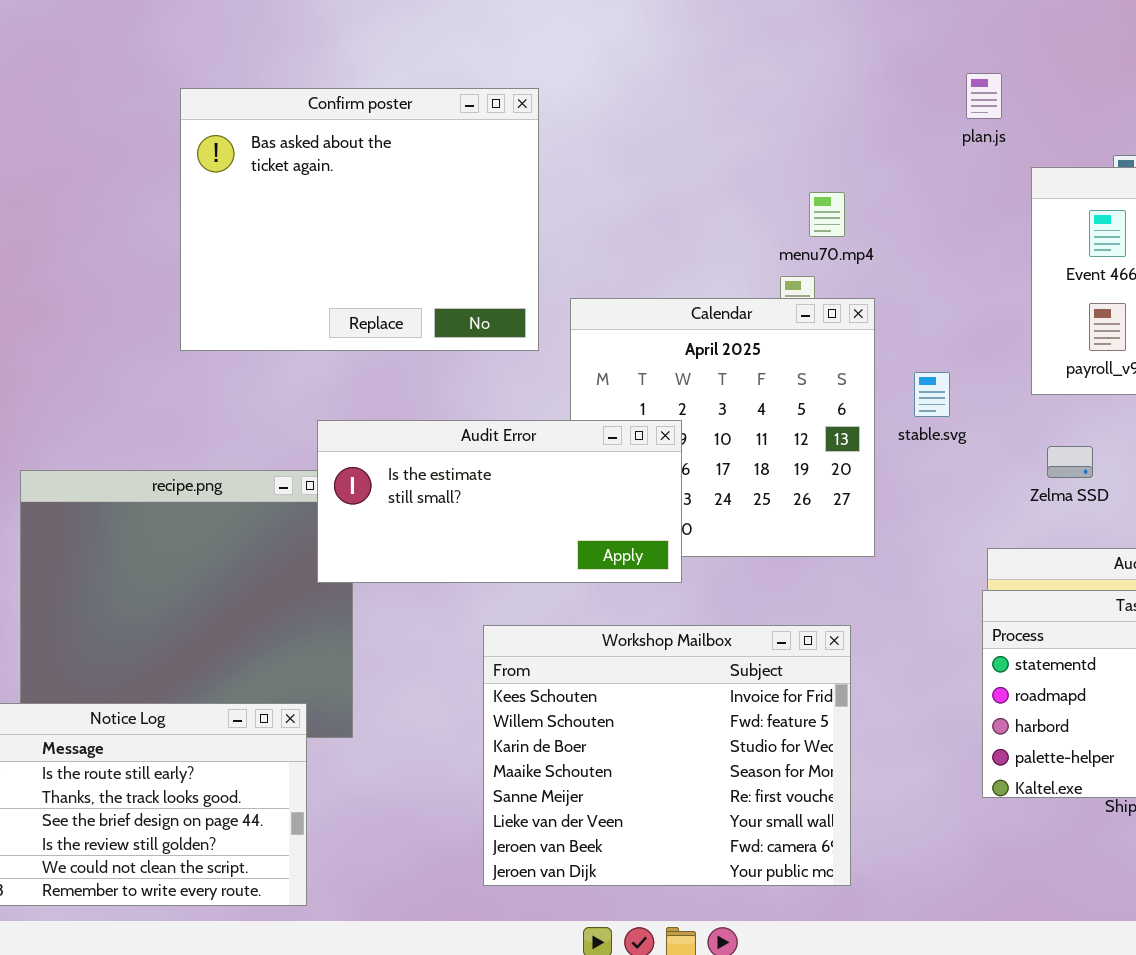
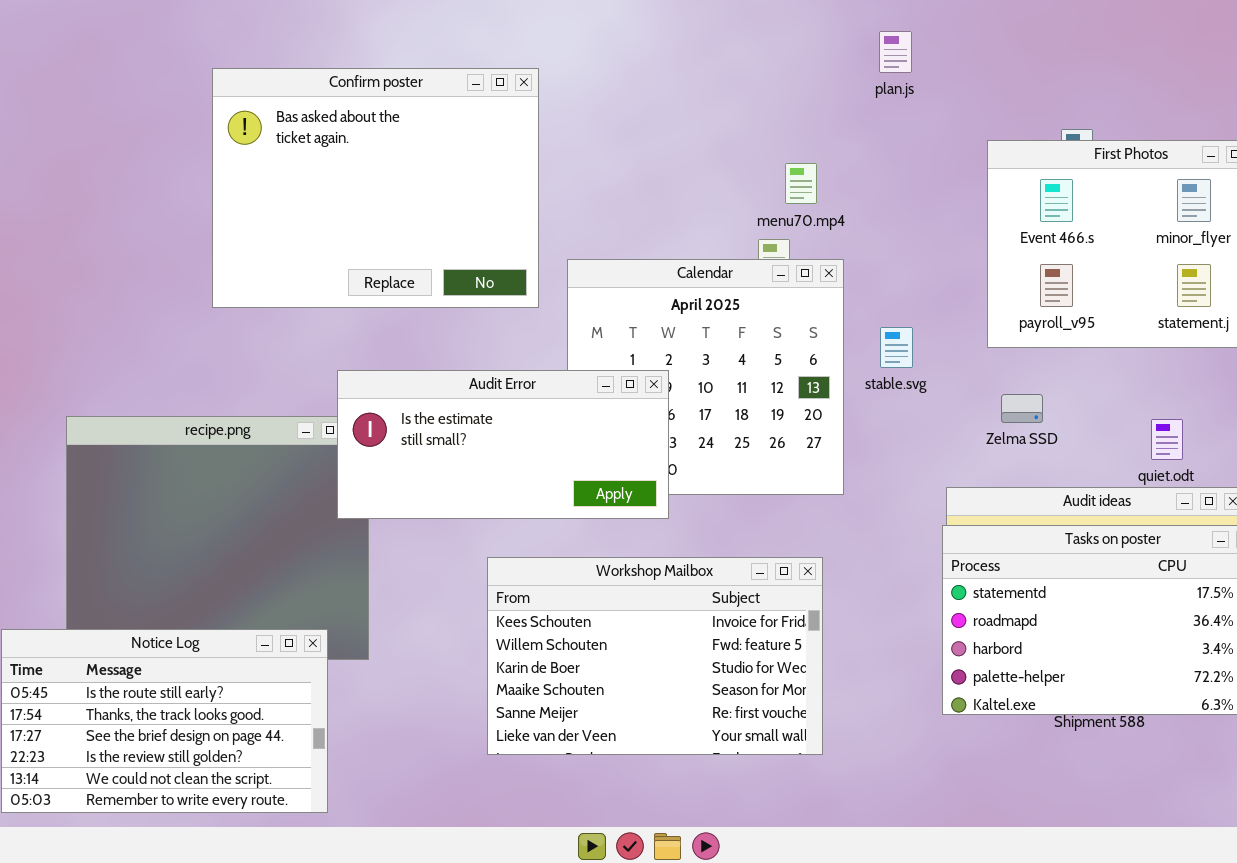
plan.js: [966,73,1002,119] -> [879,31,912,73], moved
Workshop Mailbox: [483,625,851,886] -> [487,557,823,755], resized

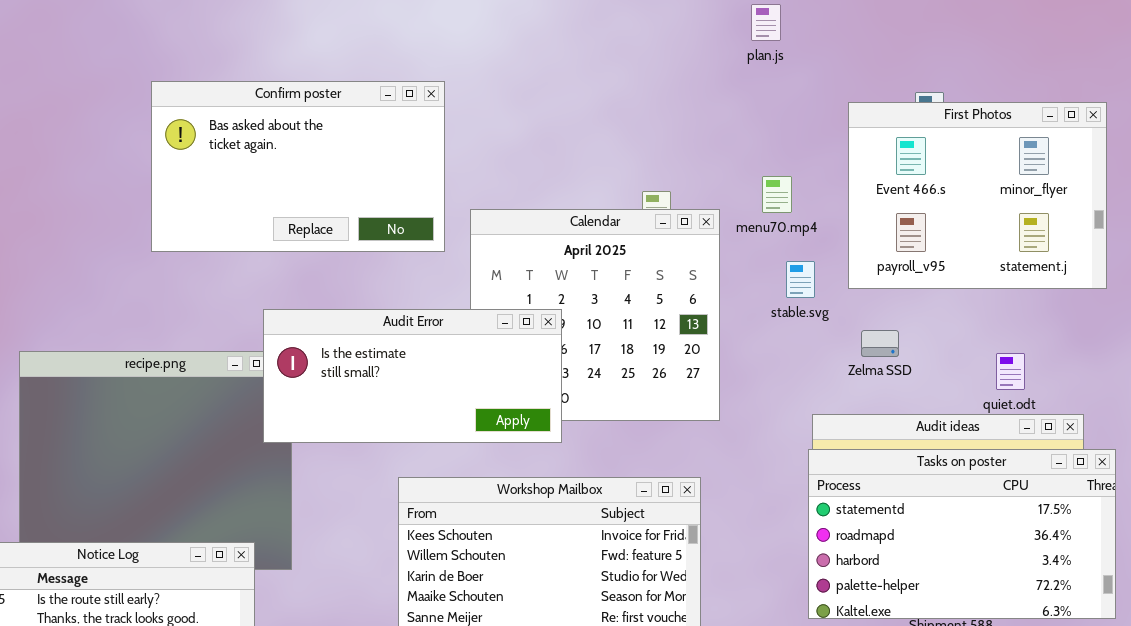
Confirm poster: [212,68,539,308] -> [151,81,445,252], resized
menu70.mp4: [785,163,817,204] -> [762,176,792,213], moved
stable.svg: [880,327,913,368] -> [786,261,815,298], moved

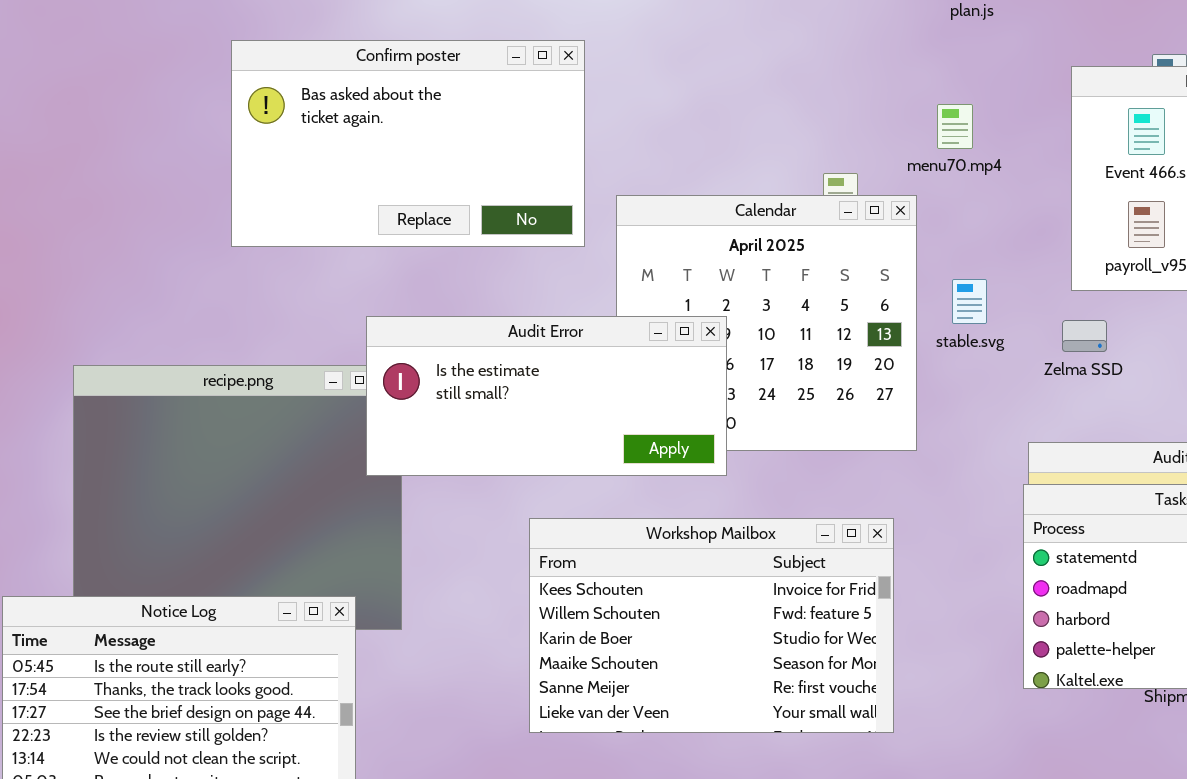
menu70.mp4: [762,176,792,213] -> [937,104,973,149], moved
stable.svg: [786,261,815,298] -> [952,279,987,324], moved
Zelma SSD: [861,330,899,357] -> [1062,320,1107,352], moved

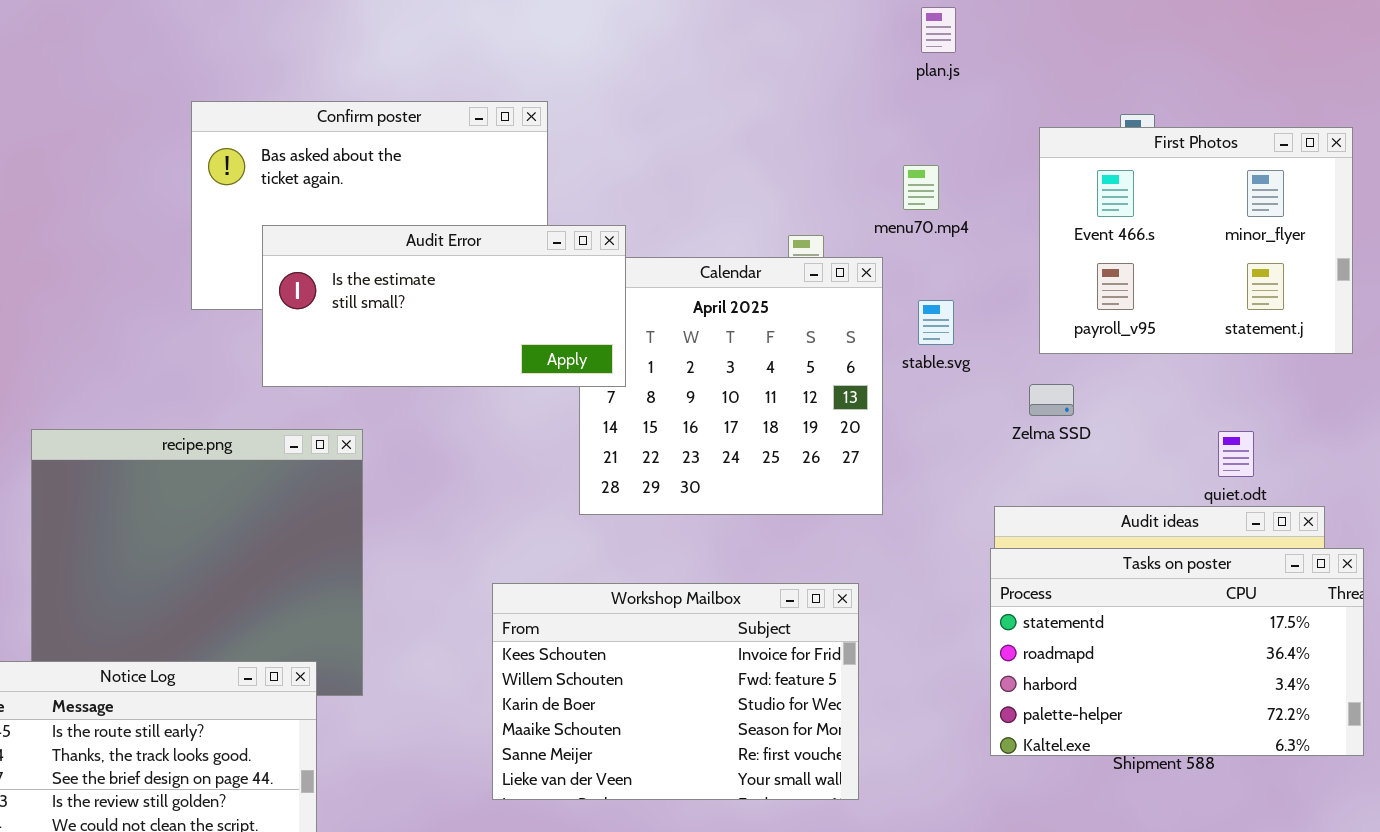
stable.svg: [952,279,987,324] -> [918,300,954,345], moved
Audit Error: [366,316,727,476] -> [262,225,626,387], moved

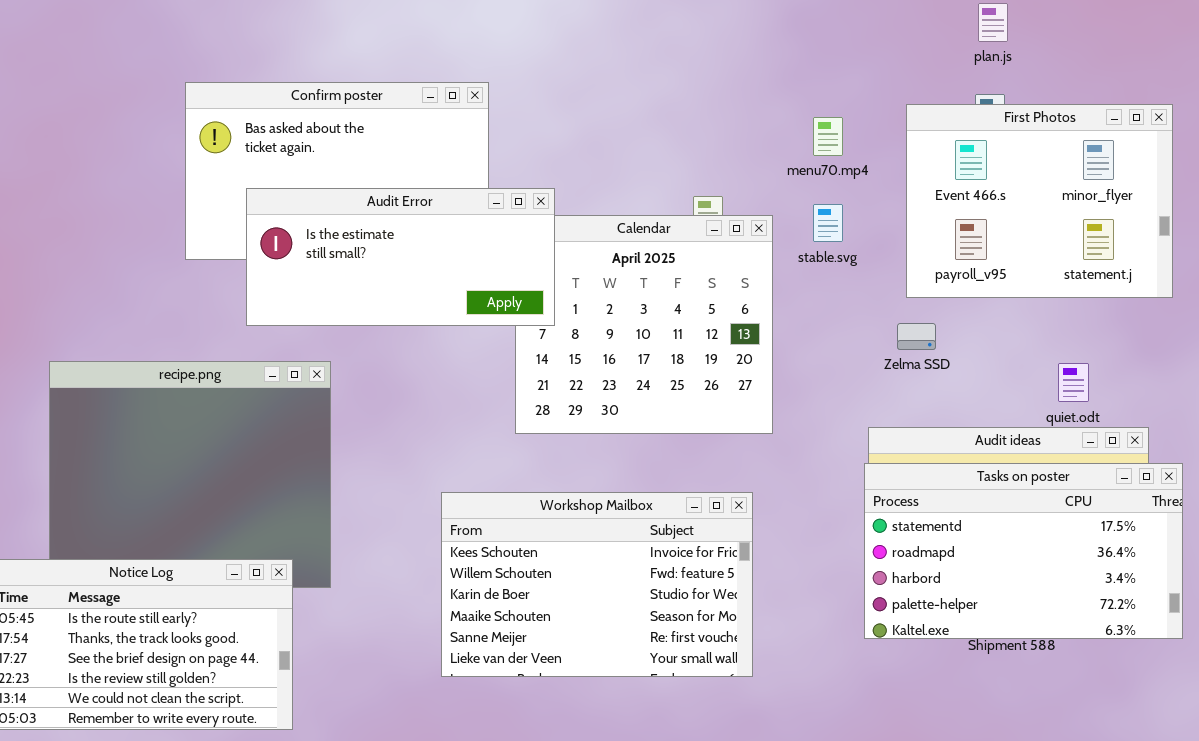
plan.js: [921,7,956,53] -> [978,3,1008,42], moved
menu70.mp4: [903,165,939,210] -> [813,117,843,156], moved
stable.svg: [918,300,954,345] -> [813,204,843,242], moved

